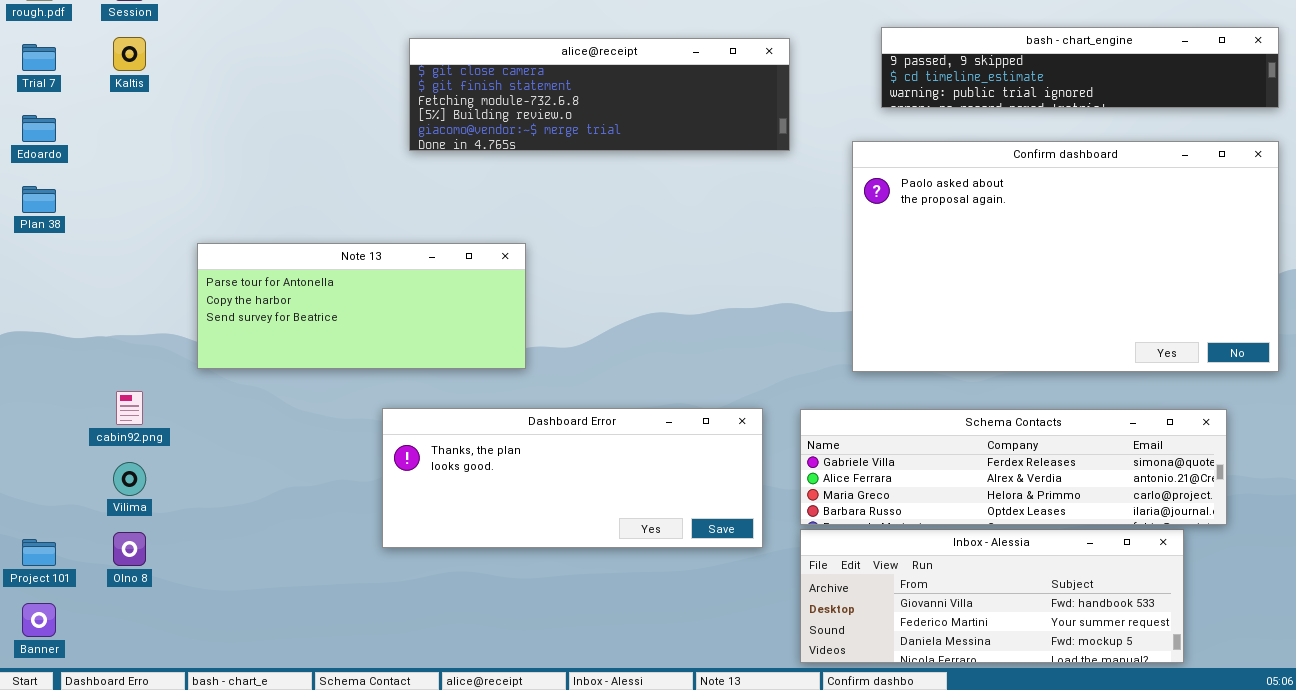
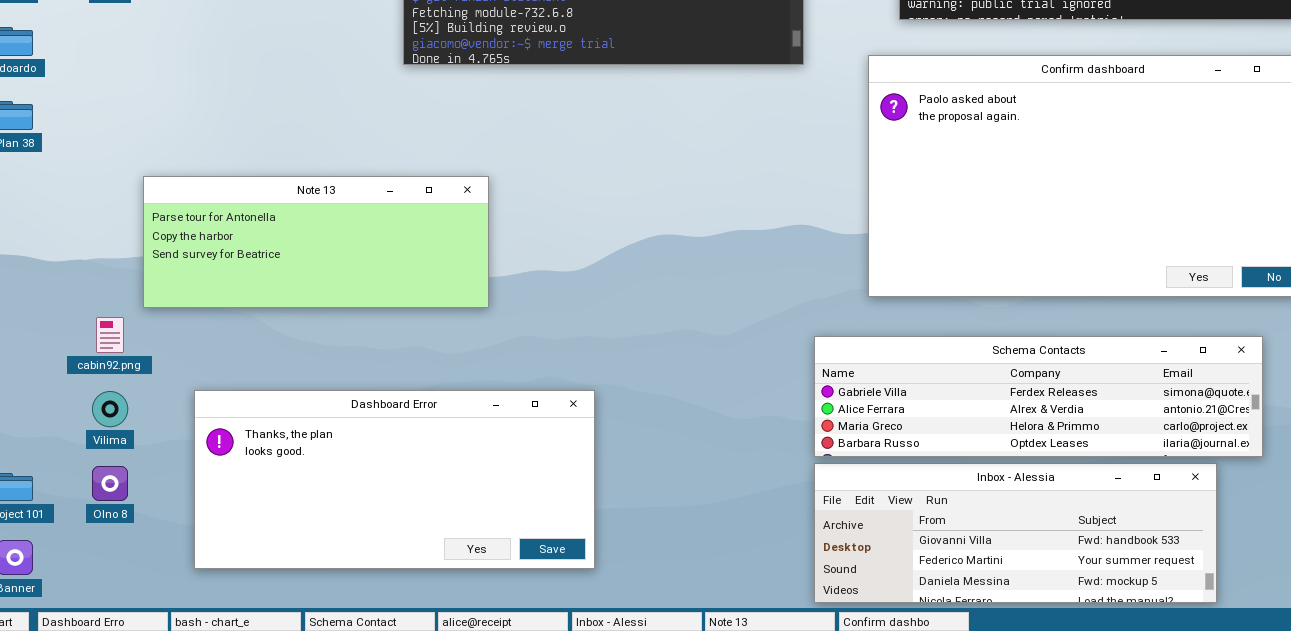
Note 13: [197,243,526,369] -> [143,176,489,308], moved
Dashboard Error: [382,408,763,548] -> [194,390,595,569], moved, resized

